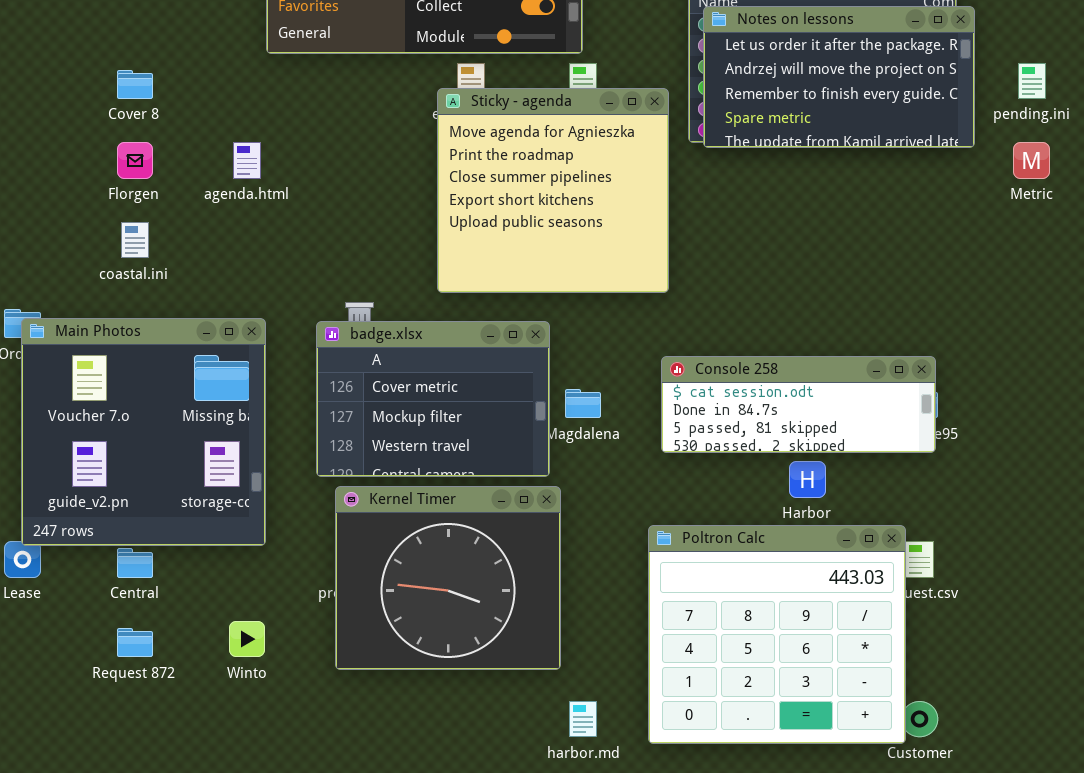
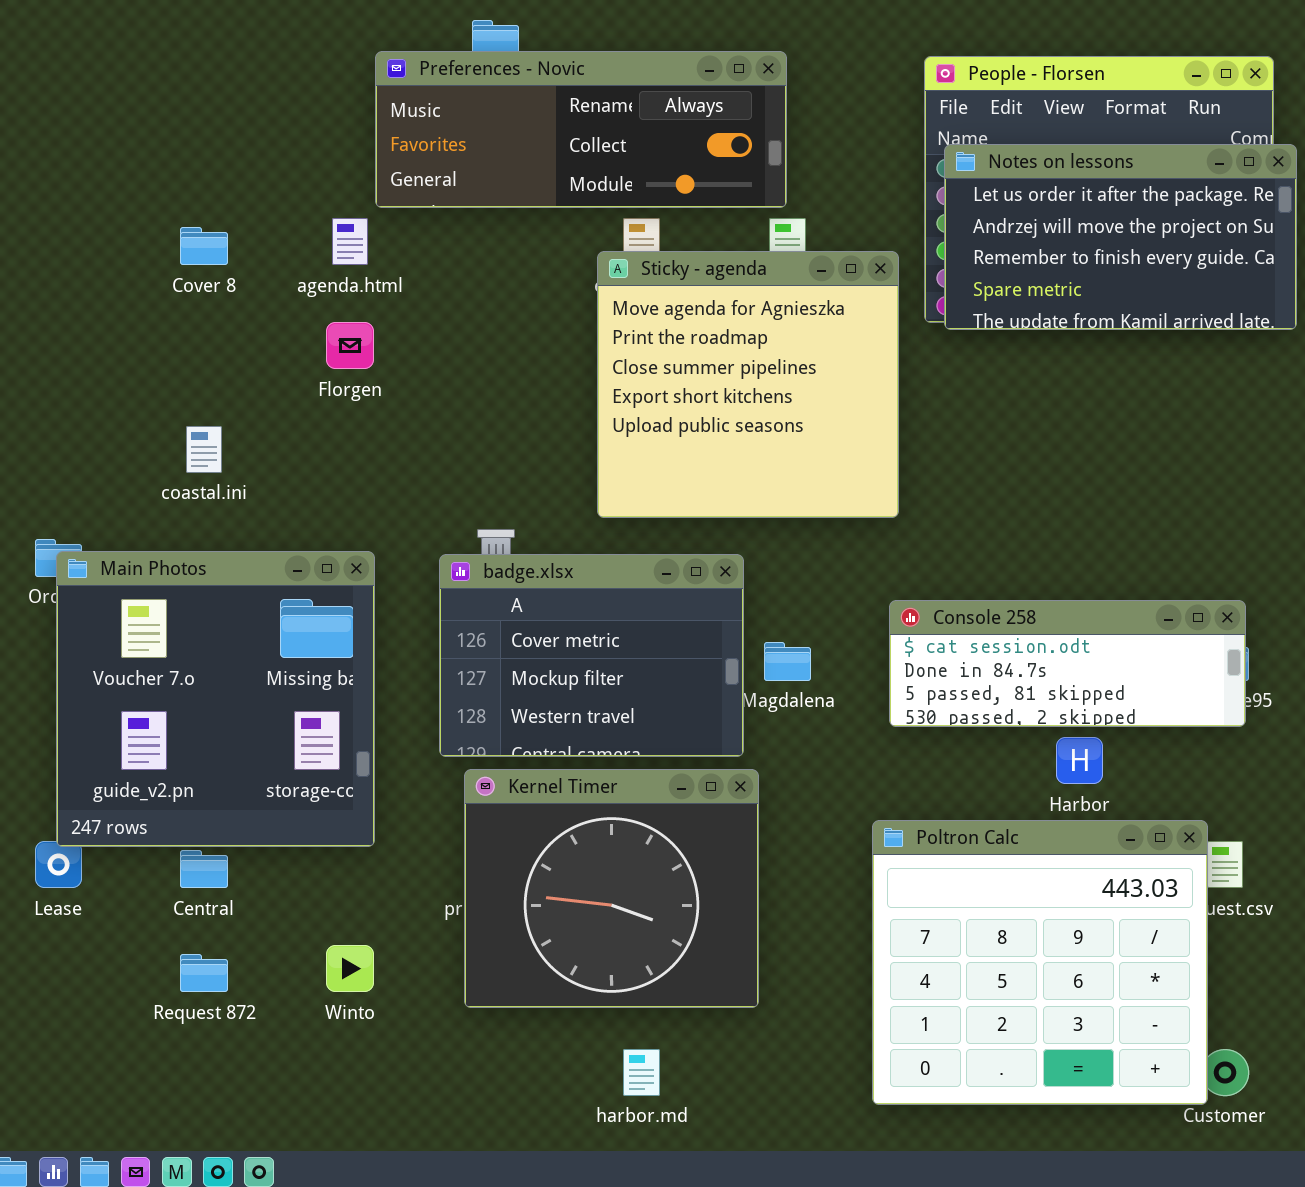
Florgen: [117,142,153,179] -> [326,322,374,369], moved
agenda.html: [233,142,261,179] -> [332,218,368,265], moved
harbor.md: [569,701,597,737] -> [623,1049,660,1096], moved

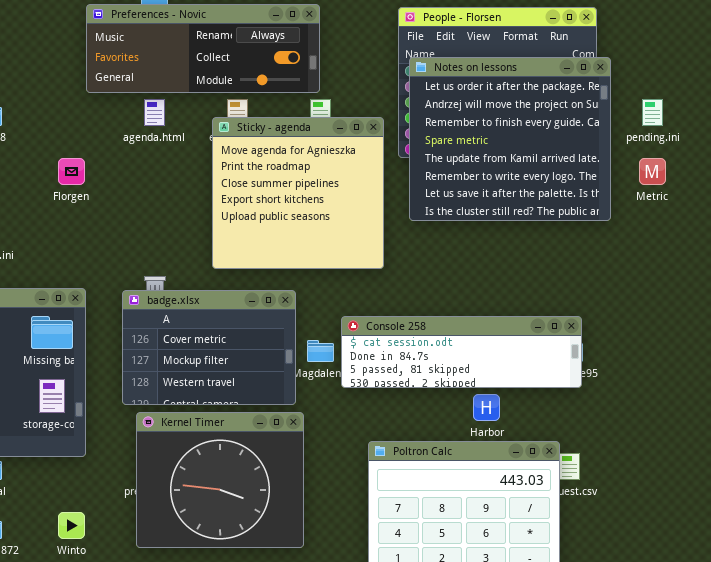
Notes on lessons: [944,144,1297,330] -> [409,57,611,221], resized
agenda.html: [332,218,368,265] -> [144,99,165,126], moved
Console 258: [889,600,1246,727] -> [341,316,582,388], resized

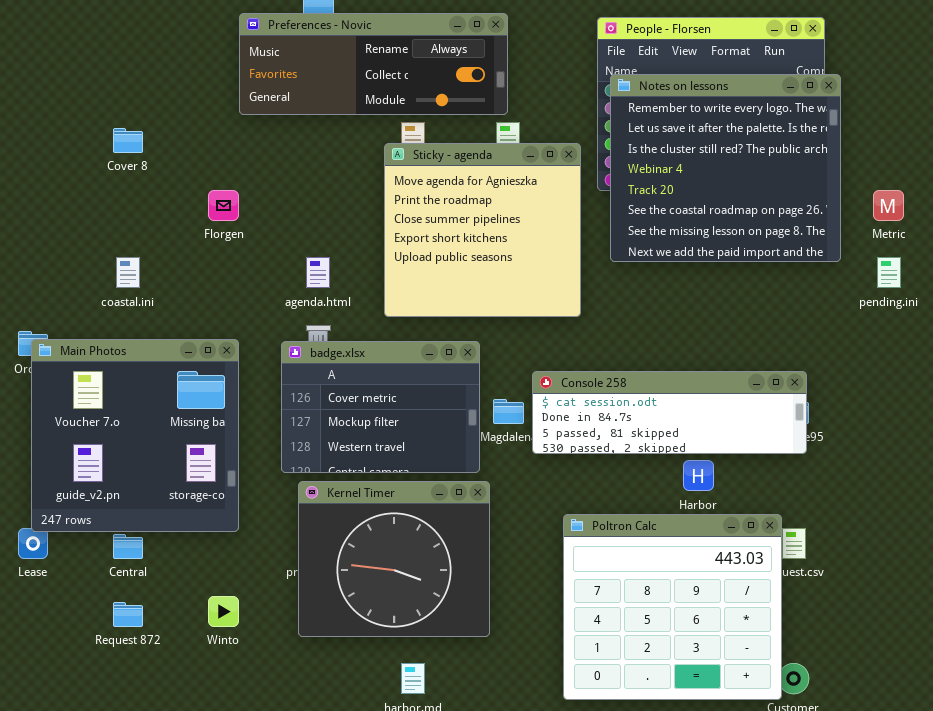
Notes on lessons: [409,57,611,221] -> [610,74,841,262], scrolled down 5 rows
agenda.html: [144,99,165,126] -> [306,257,330,288], moved
pending.ini: [642,99,663,126] -> [877,257,901,288], moved

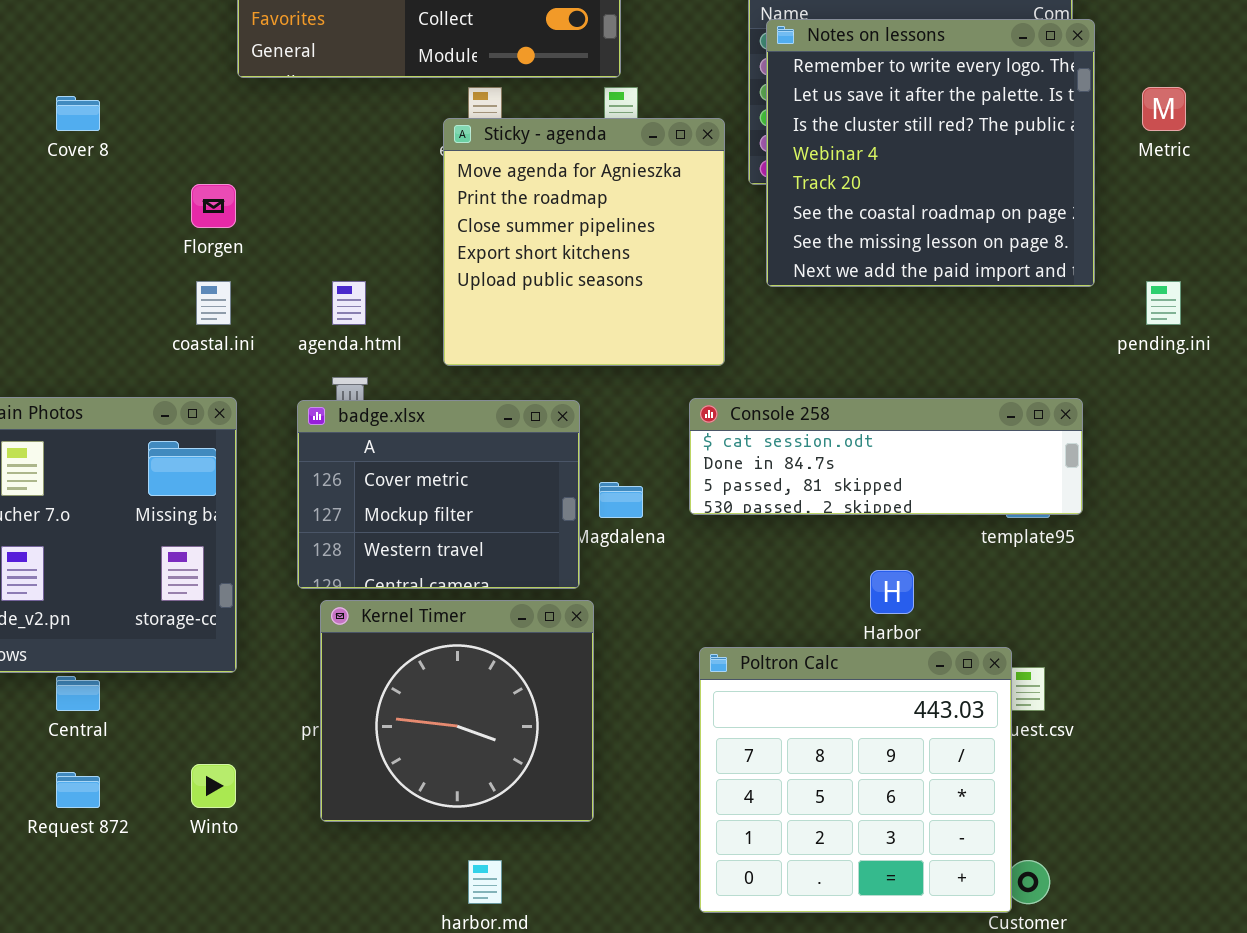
Metric: [873,190,904,221] -> [1142,87,1186,131], moved
coastal.ini: [116,257,140,288] -> [196,281,231,325], moved
Console 258: [532,371,807,454] -> [689,398,1083,515], moved

